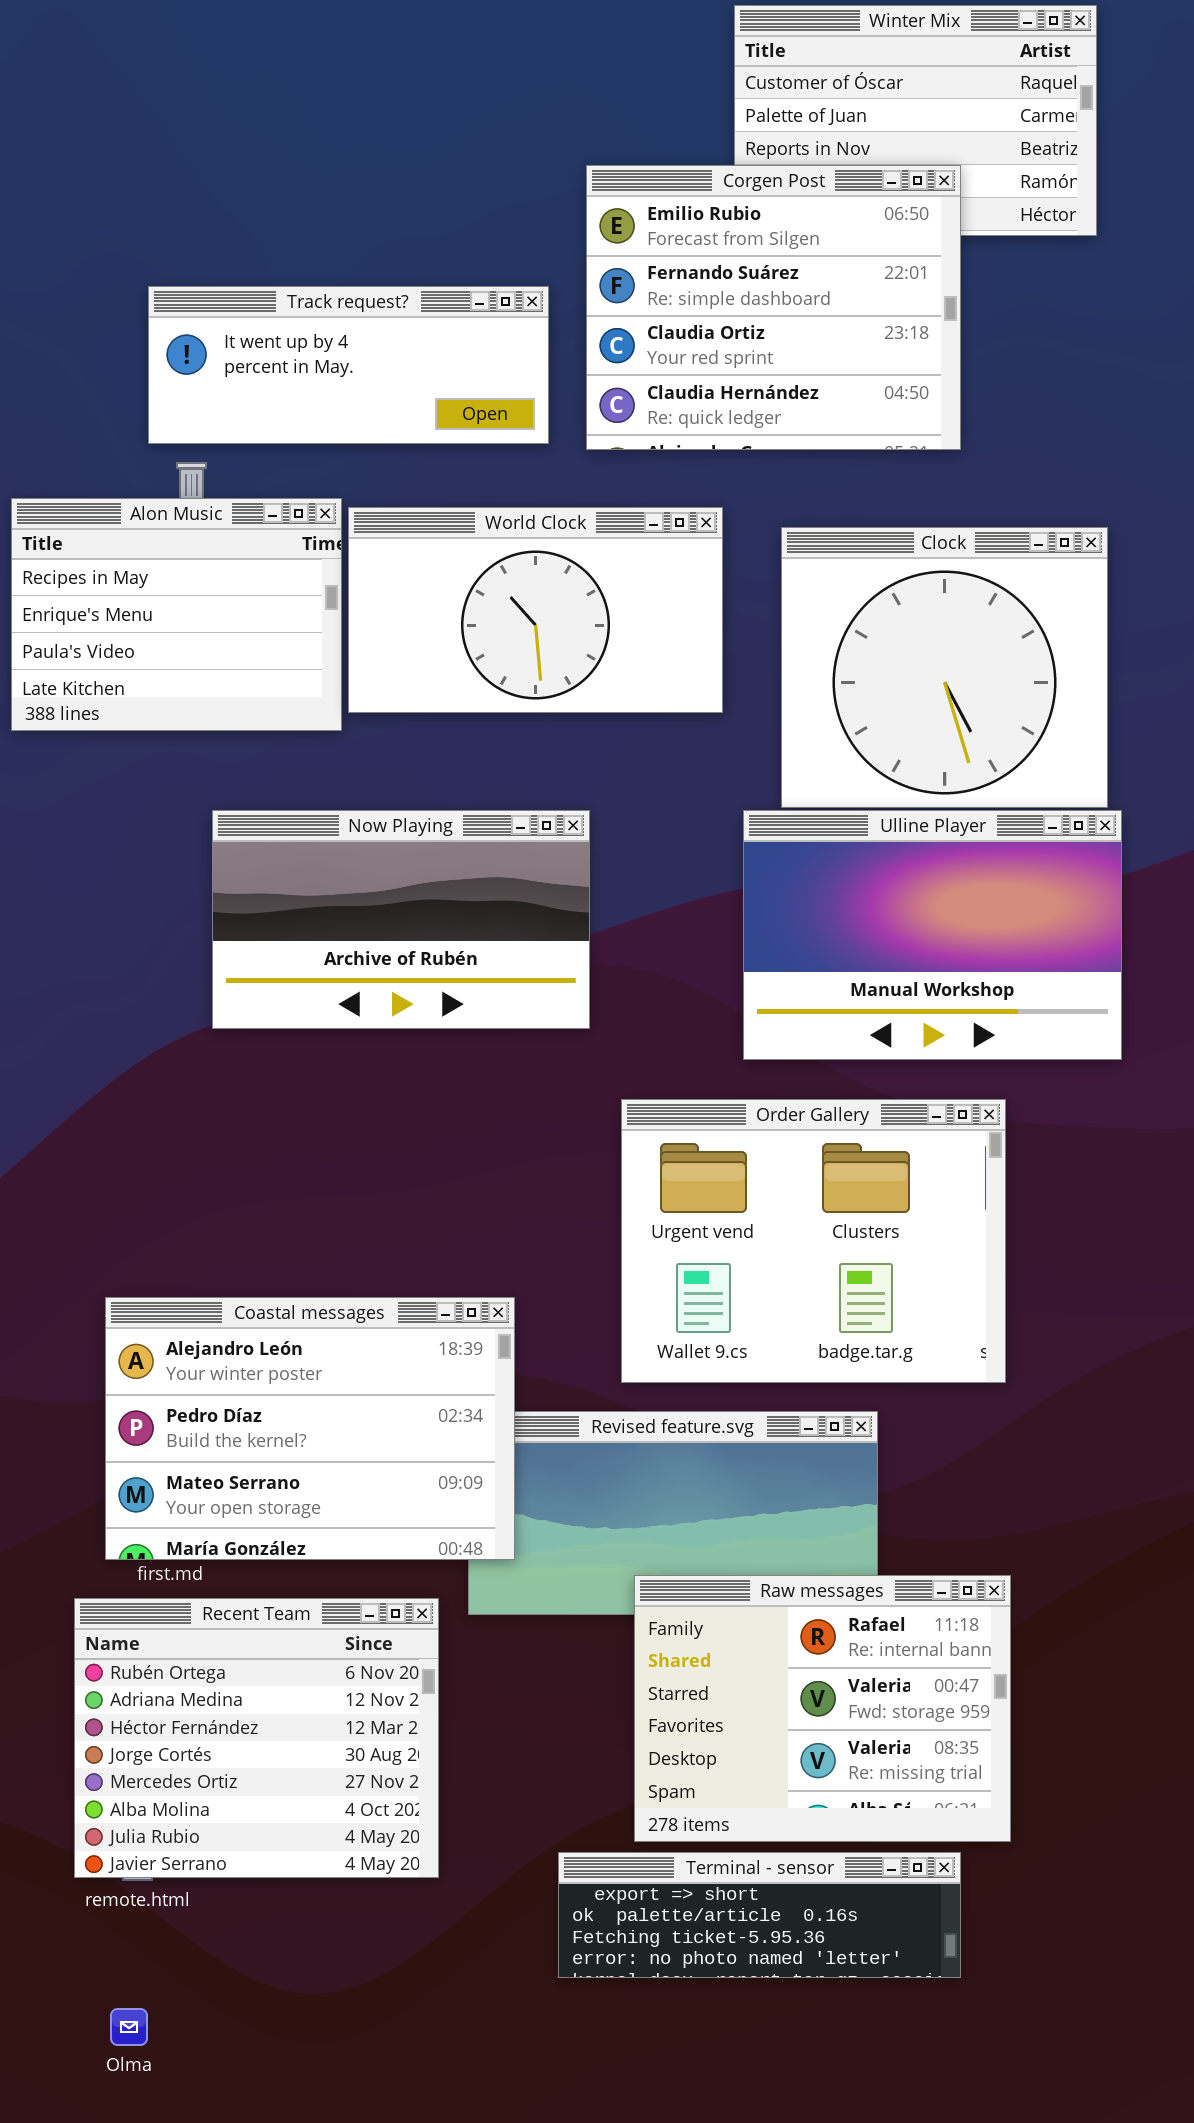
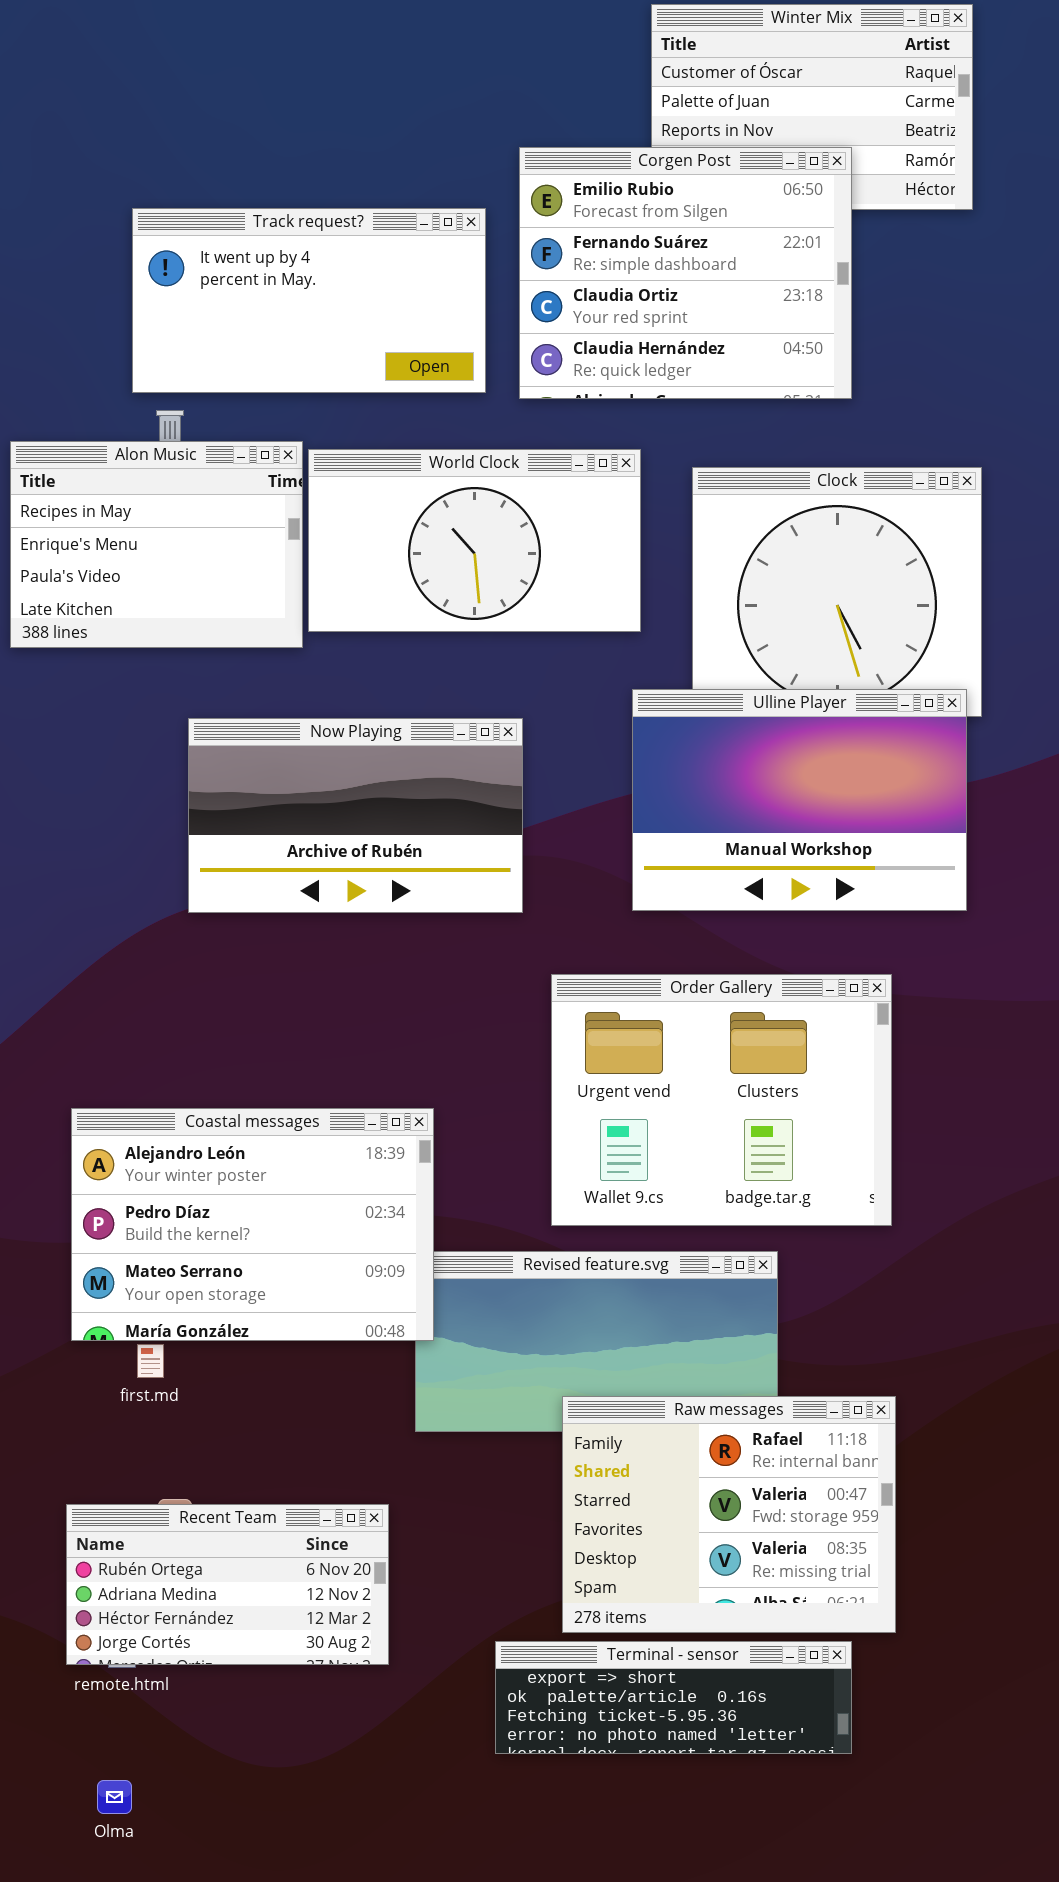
Track request?: [148,286,549,444] -> [132,208,486,393], resized
Ulline Player: [743,810,1122,1060] -> [632,689,967,911], moved
Coastal messages: [105,1297,515,1560] -> [71,1108,434,1341], moved
Recent Team: [74,1598,439,1878] -> [66,1504,389,1665], resized

